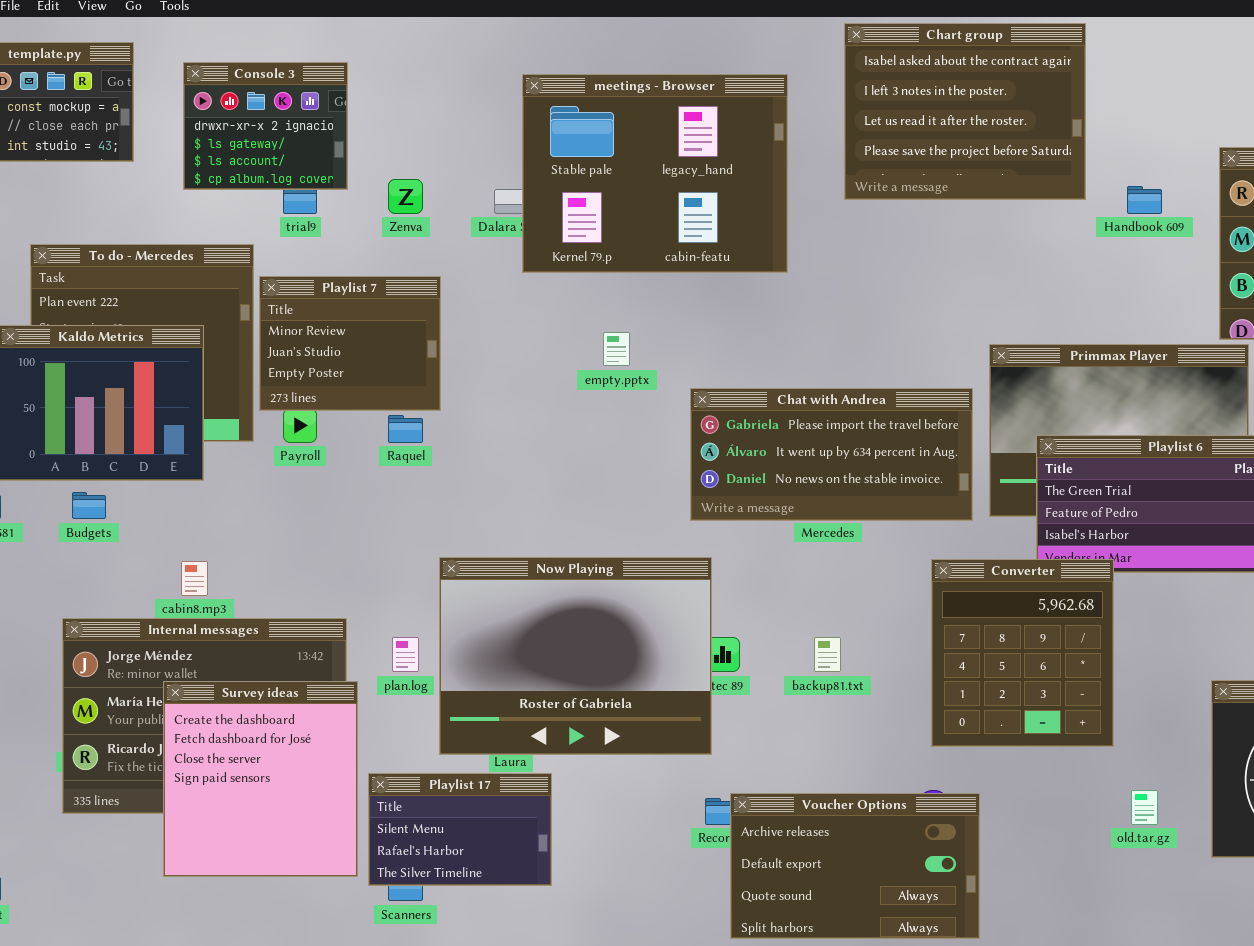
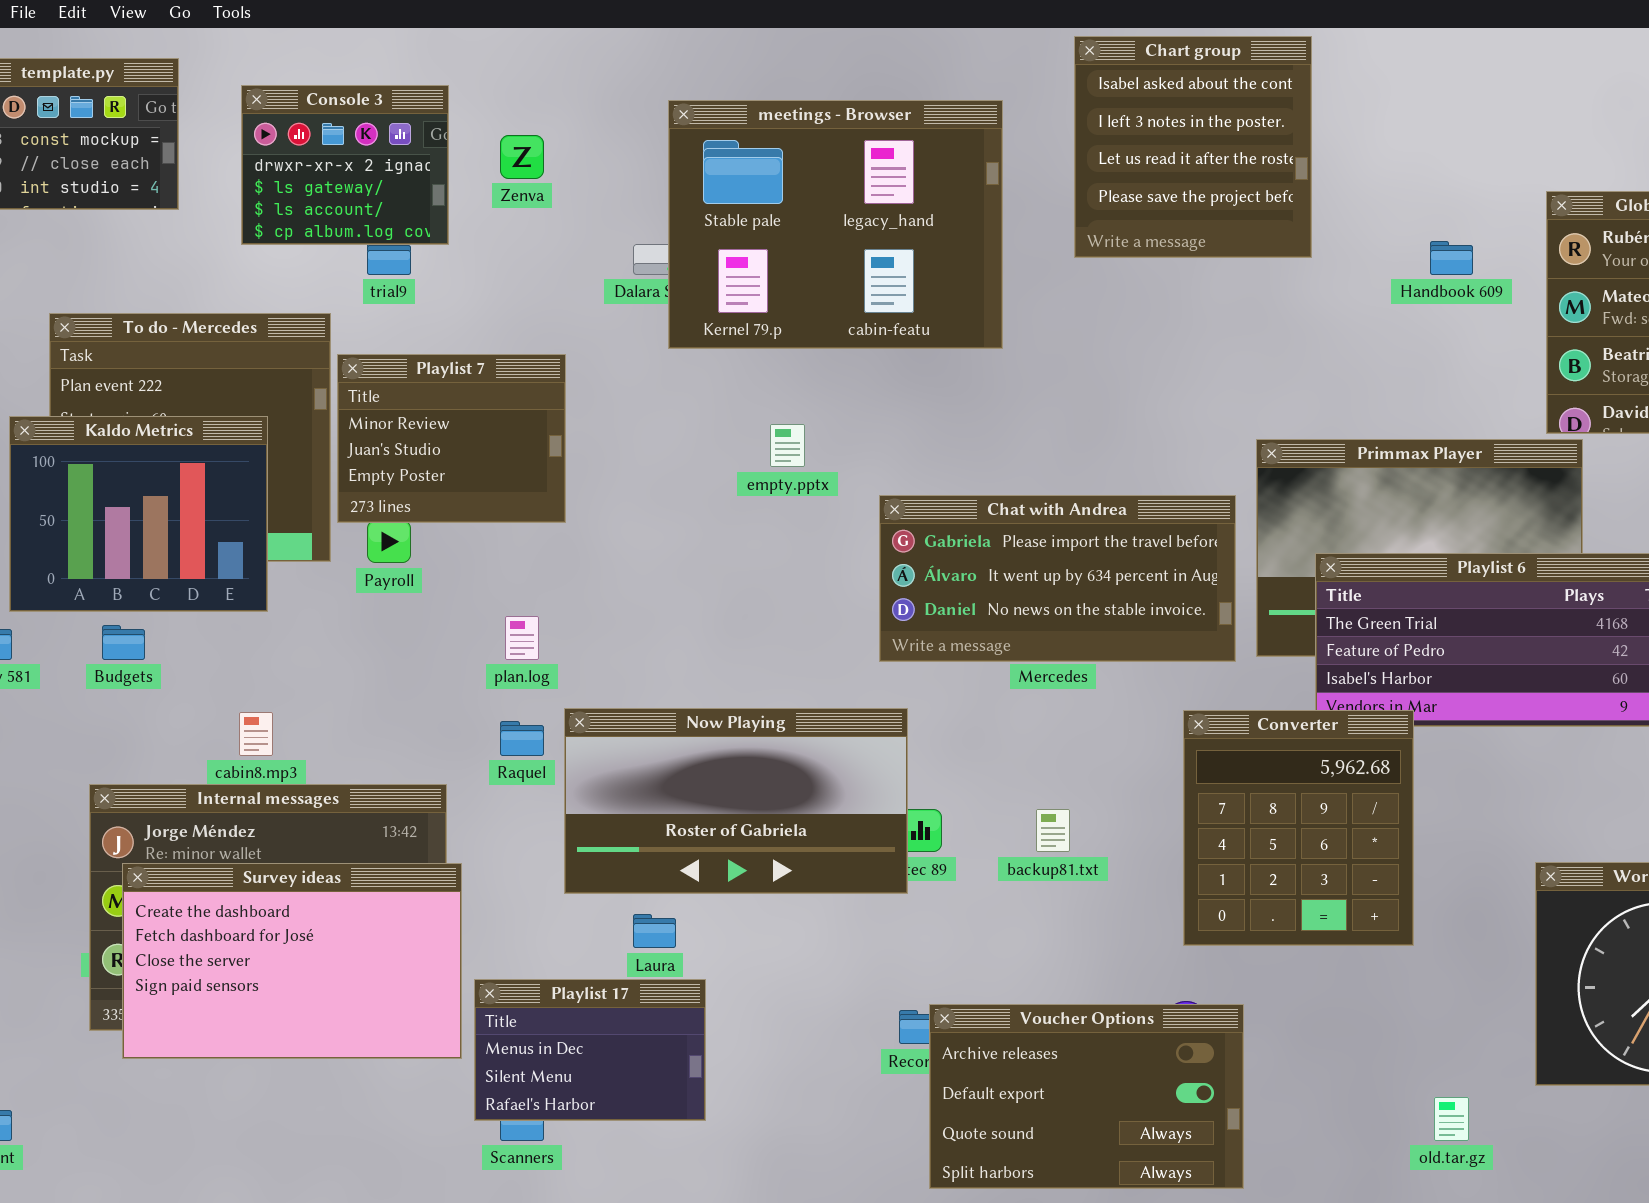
Chart group: [844,23,1086,200] -> [1074,36,1312,258], resized
Zenva: [388,179,423,214] -> [500,135,544,179], moved
Raquel: [388,415,423,443] -> [500,721,544,756], moved
Now Playing: [439,557,712,755] -> [564,708,908,894], resized
plan.log: [392,637,419,672] -> [505,616,539,660], moved
Survey ideas: [163,681,358,877] -> [122,863,462,1059], resized
Playlist 17: [368,773,552,886] -> [474,979,706,1121], scrolled up 1 row
old.tar.gz: [1131,790,1158,825] -> [1434,1097,1469,1141], moved

